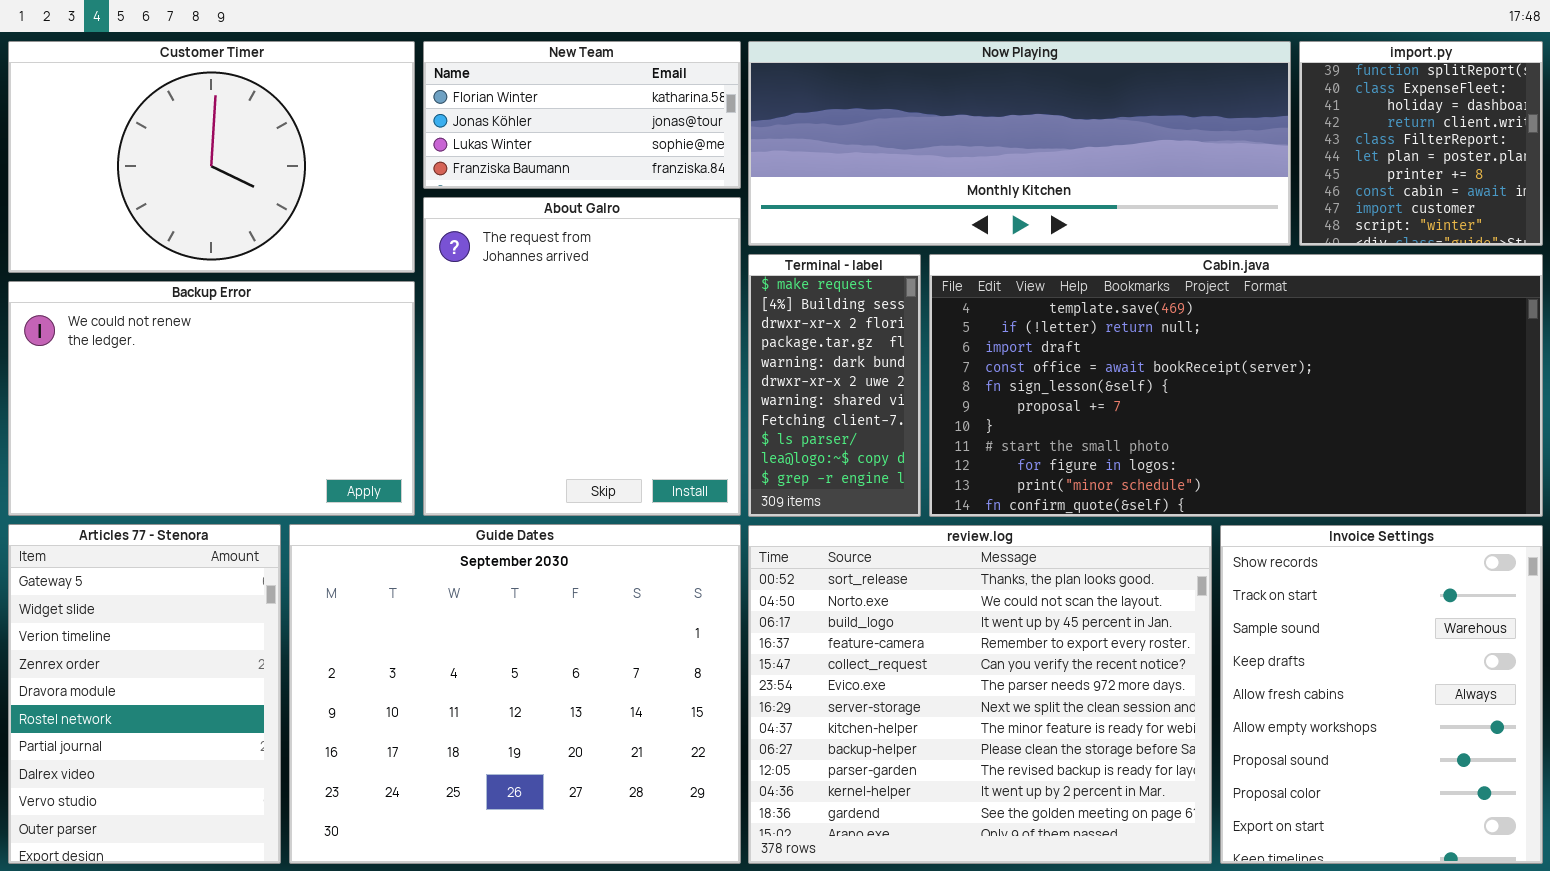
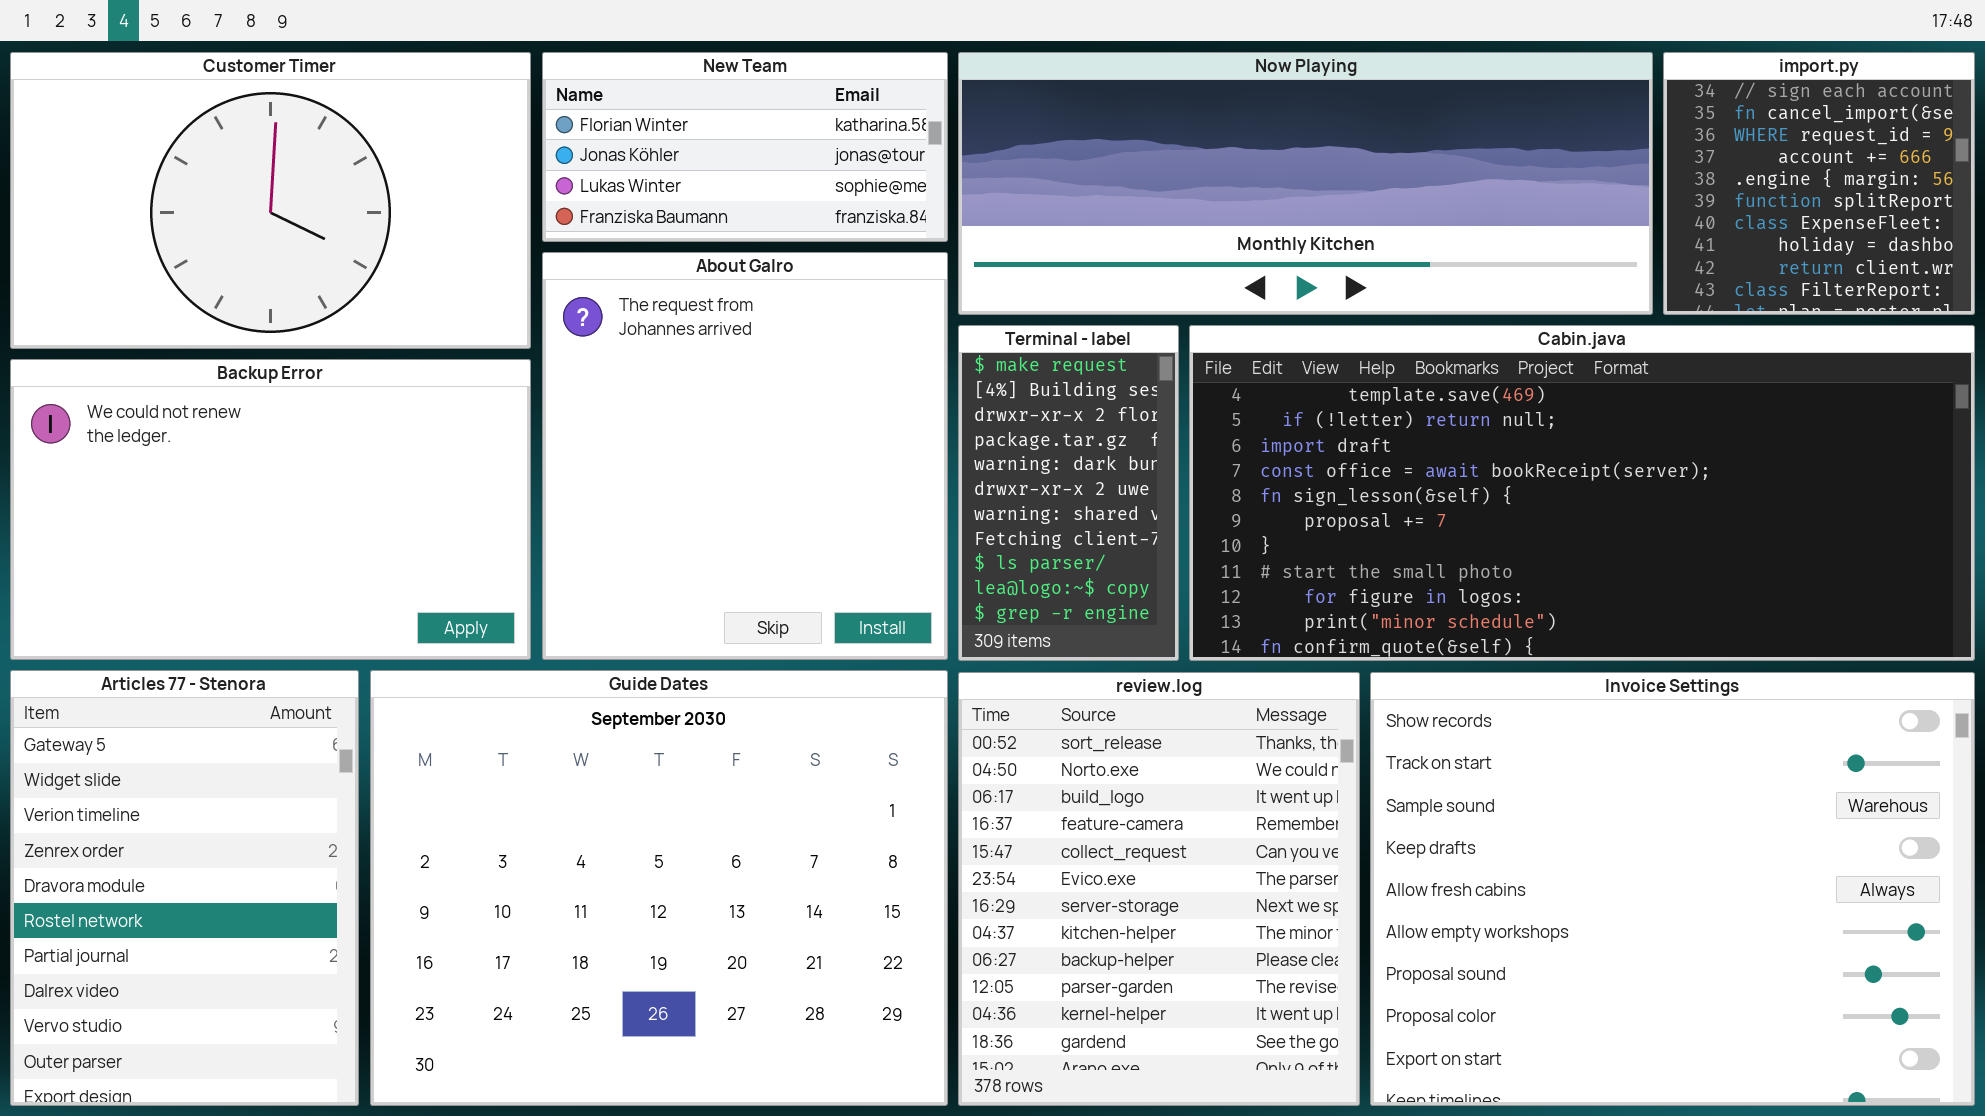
import.py: [1299,41,1543,246] -> [1663,52,1975,315], scrolled up 5 rows
review.log: [748,525,1212,864] -> [958,672,1360,1106], resized
Invoice Settings: [1220,525,1543,864] -> [1370,672,1975,1106], resized

